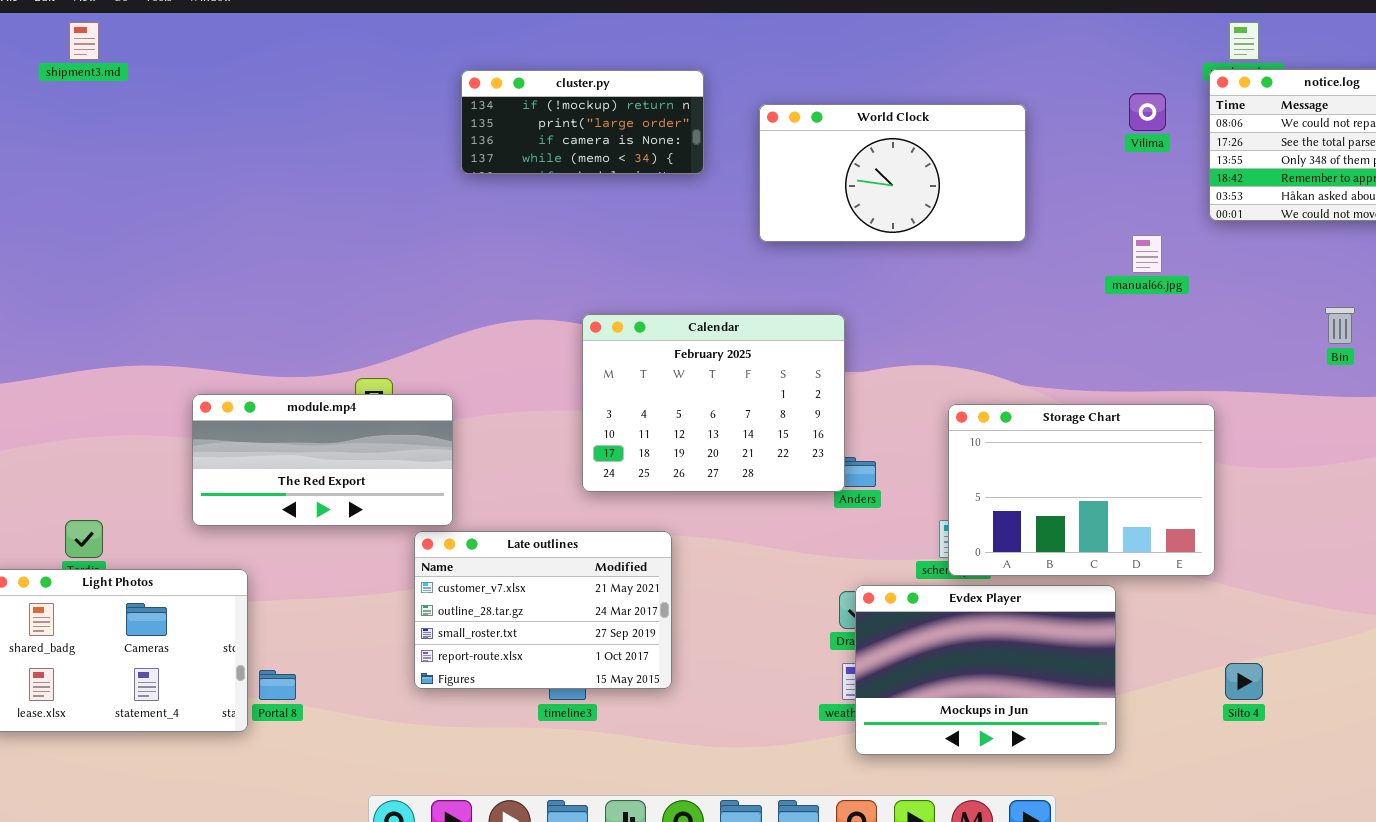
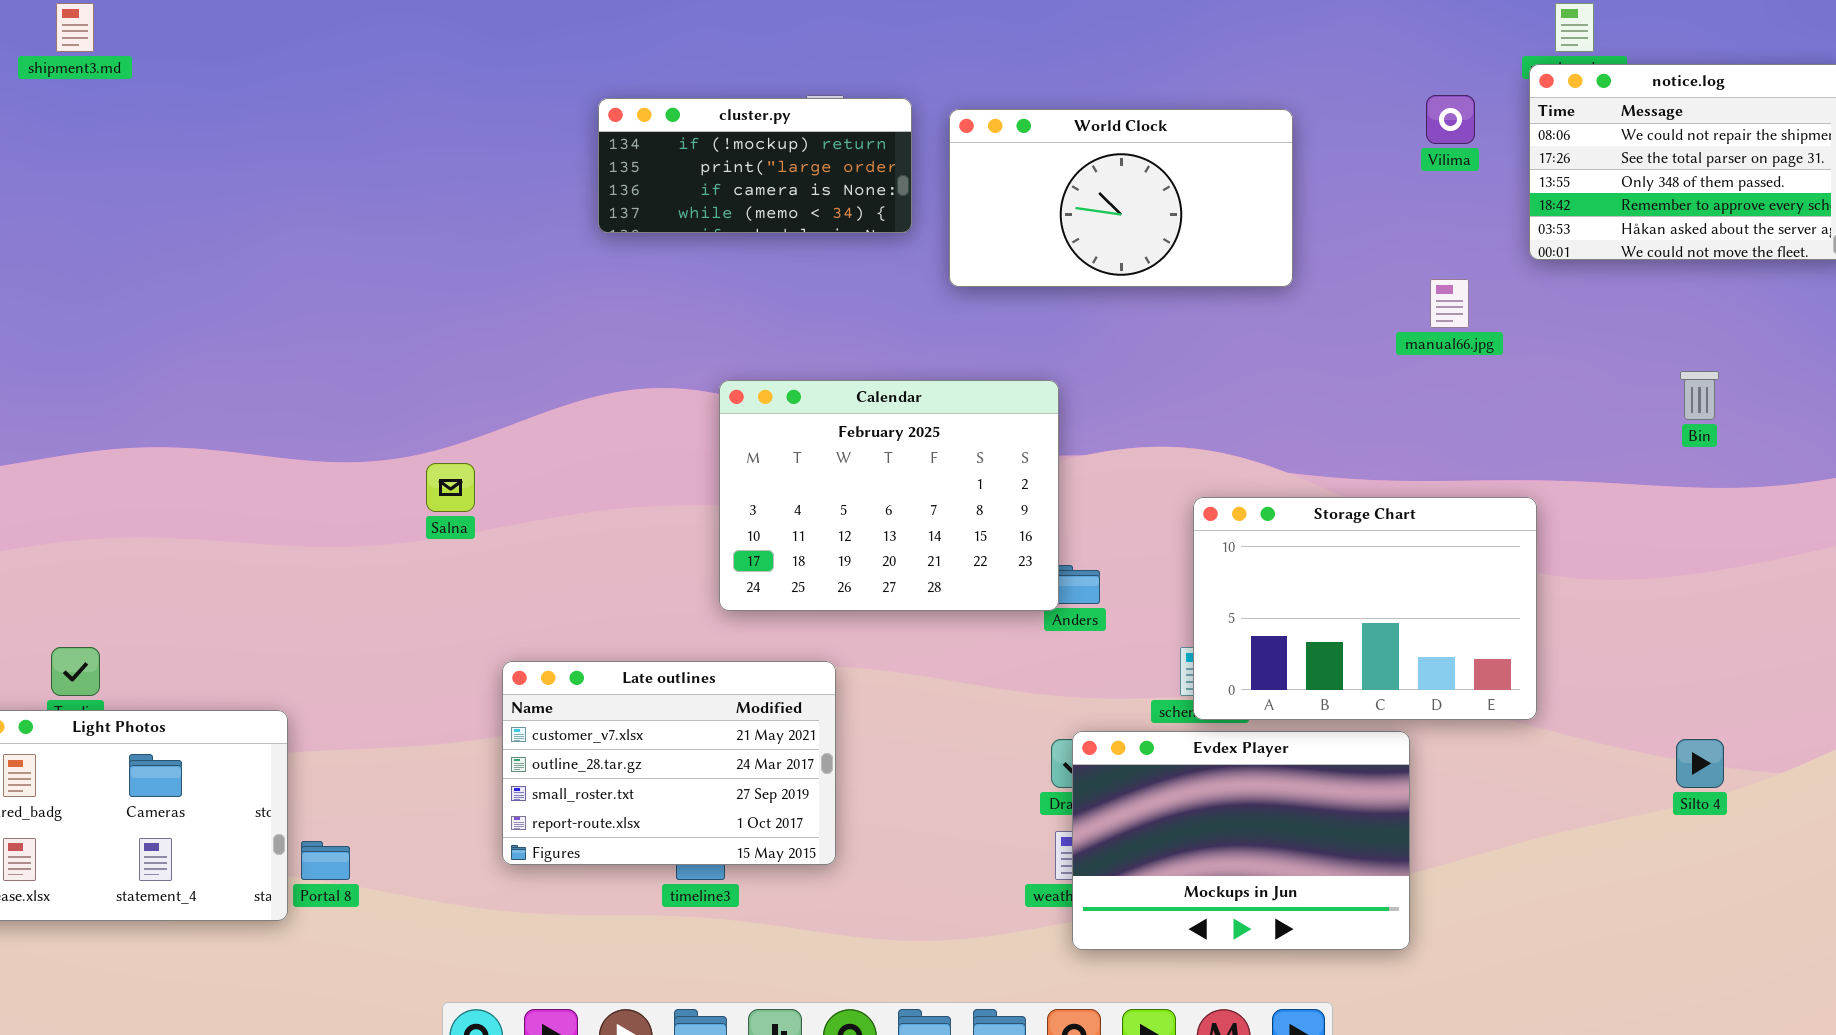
cluster.py: [461,70,704,174] -> [598,98,912,233], moved
module.mp4: [192,394,453,526] -> none, closed
Silto 4: [1225,663,1263,700] -> [1676,739,1724,788], moved

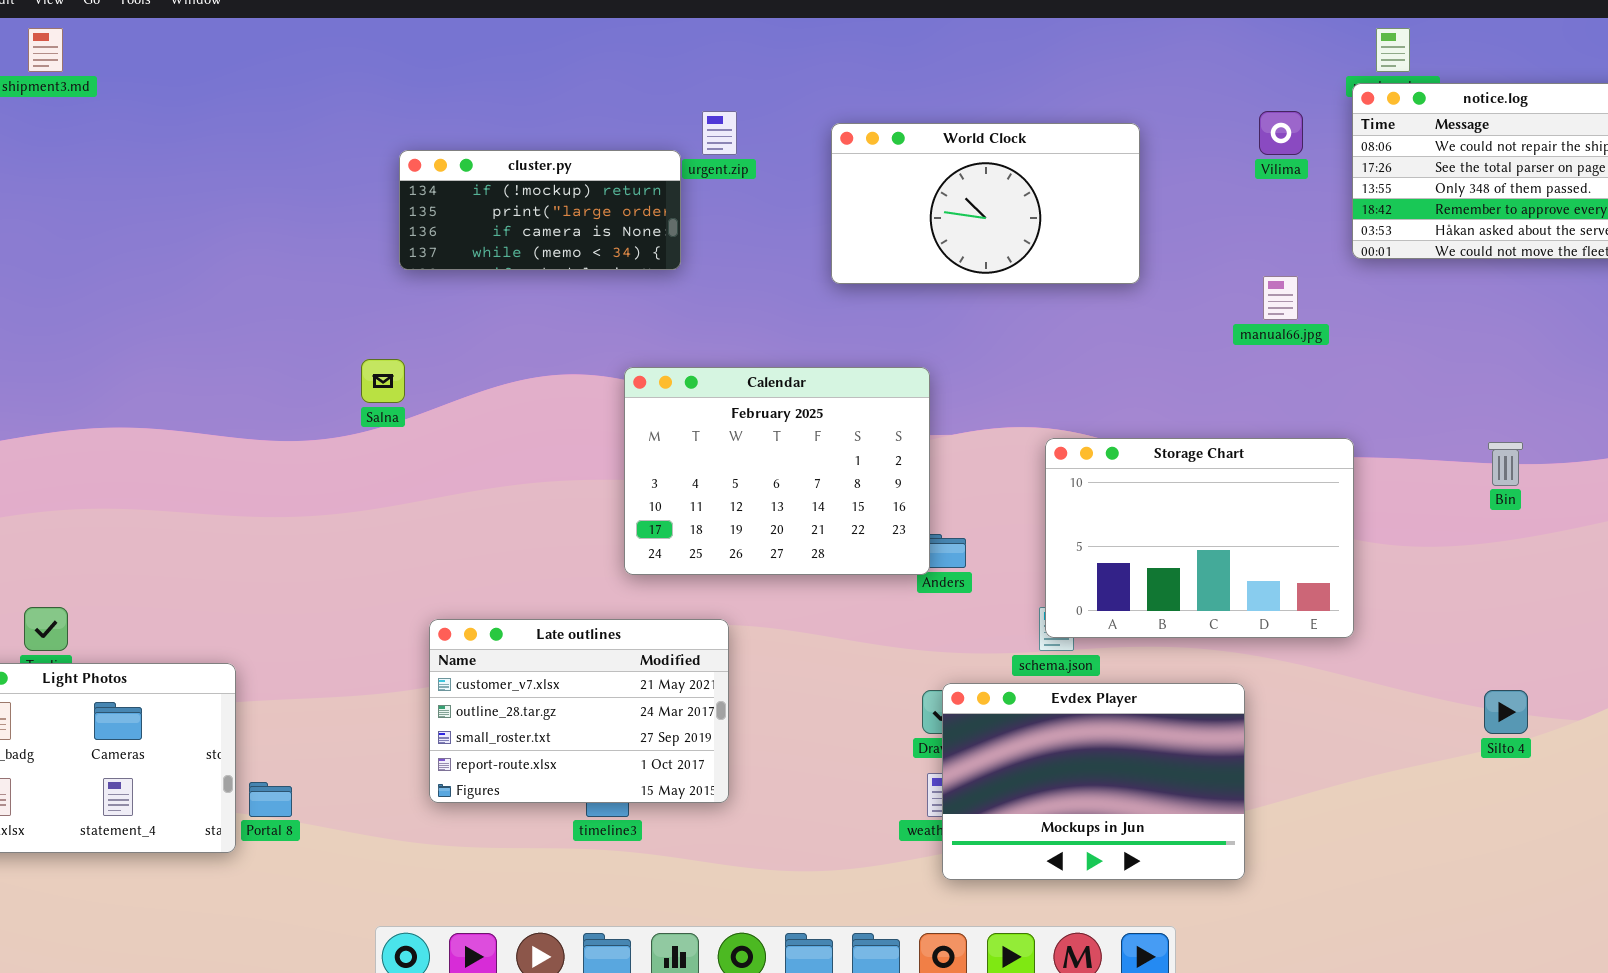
cluster.py: [598,98,912,233] -> [399,150,681,270], moved
Bin: [1680,371,1719,420] -> [1488,442,1523,486], moved
Salna: [426,463,475,512] -> [361,359,405,403], moved
Storage Chart: [1193,497,1537,720] -> [1045,438,1354,638], moved

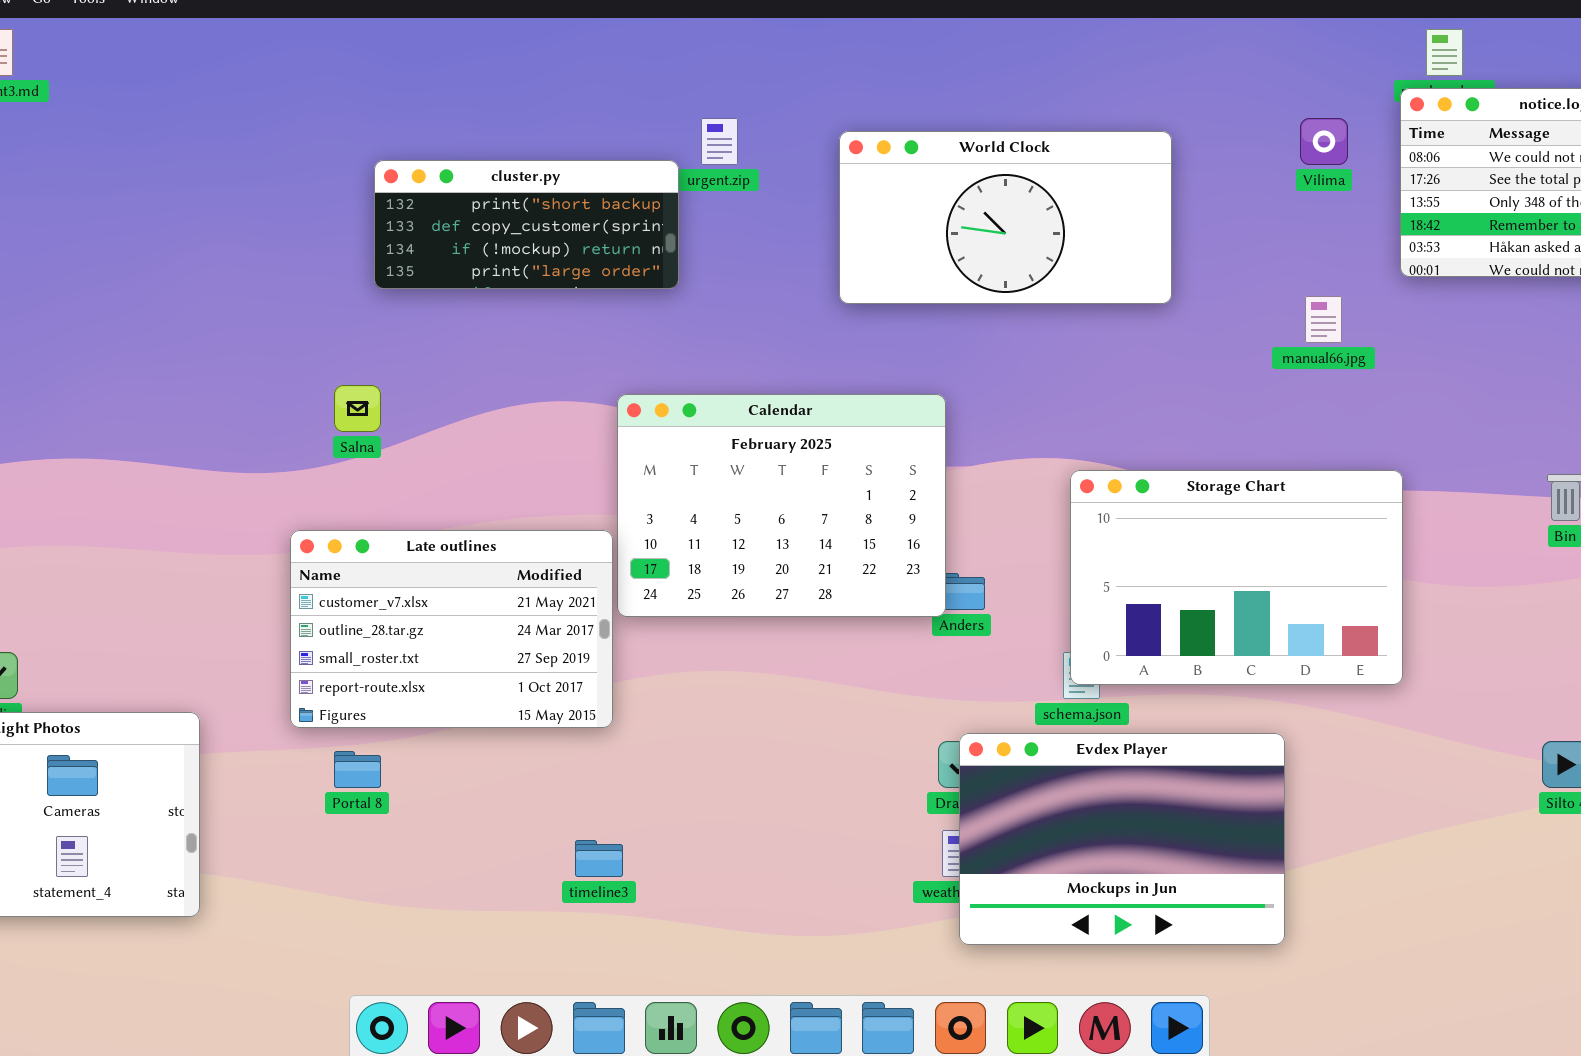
cluster.py: [399,150,681,270] -> [374,160,679,289], scrolled up 2 rows
Late outlines: [429,619,729,803] -> [290,530,613,728], moved
Portal 8: [249,782,292,817] -> [334,751,381,788], moved

